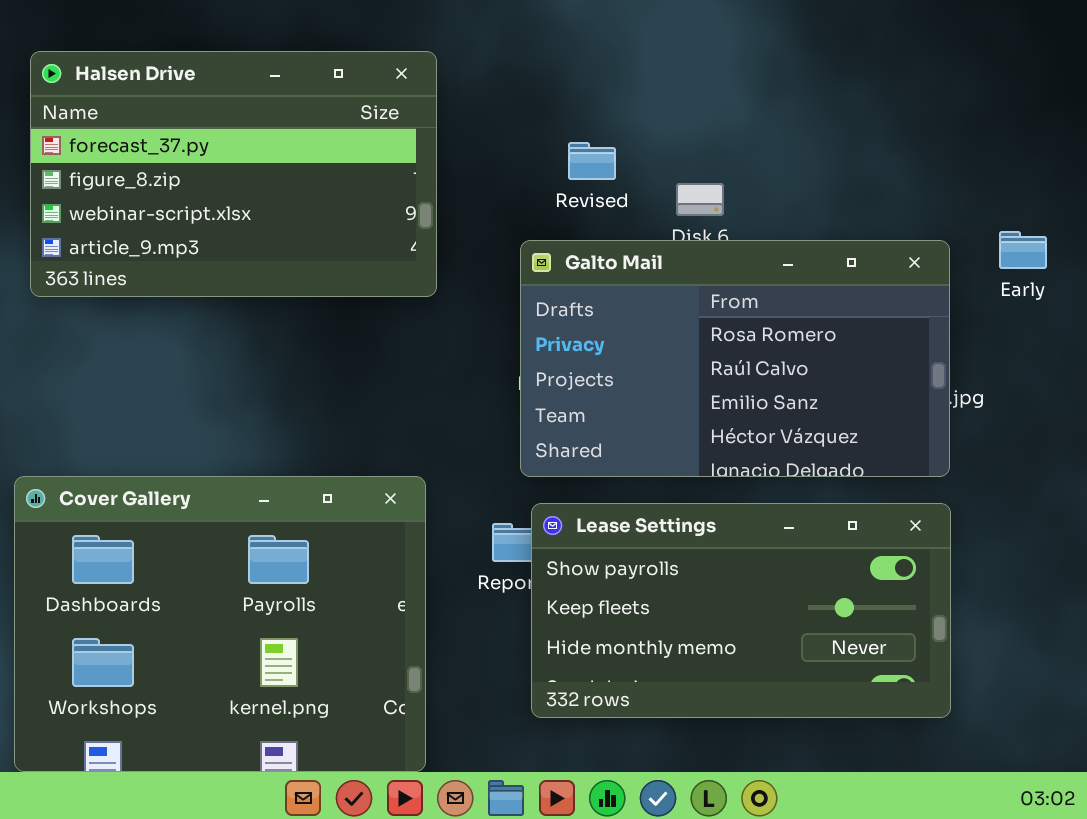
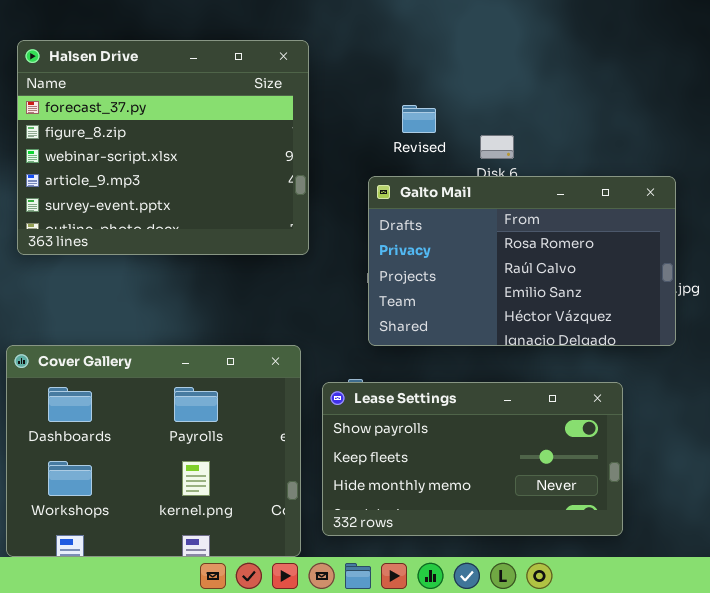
Halsen Drive: [30,51,437,297] -> [17,40,309,255], resized
Lease Settings: [531,503,951,718] -> [322,382,623,536], moved

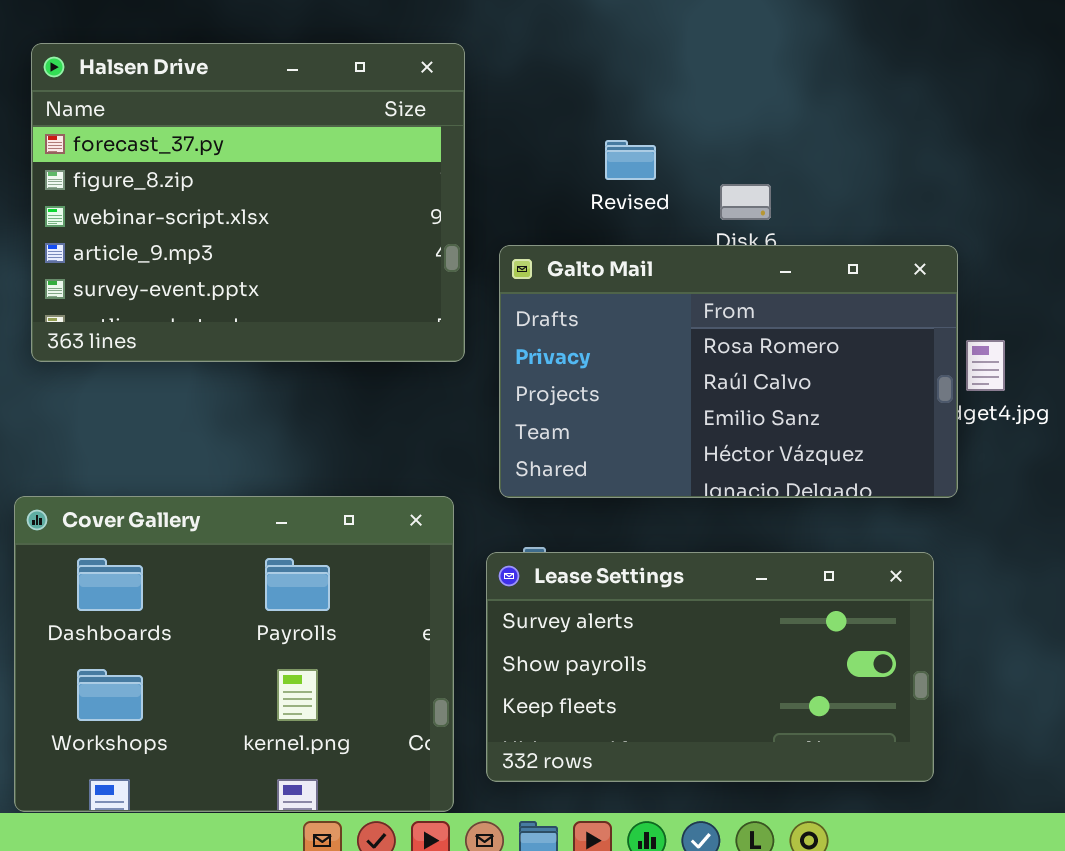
Galto Mail: [368,176,676,346] -> [499,245,958,498], moved
Lease Settings: [322,382,623,536] -> [486,552,934,782], scrolled up 1 row

